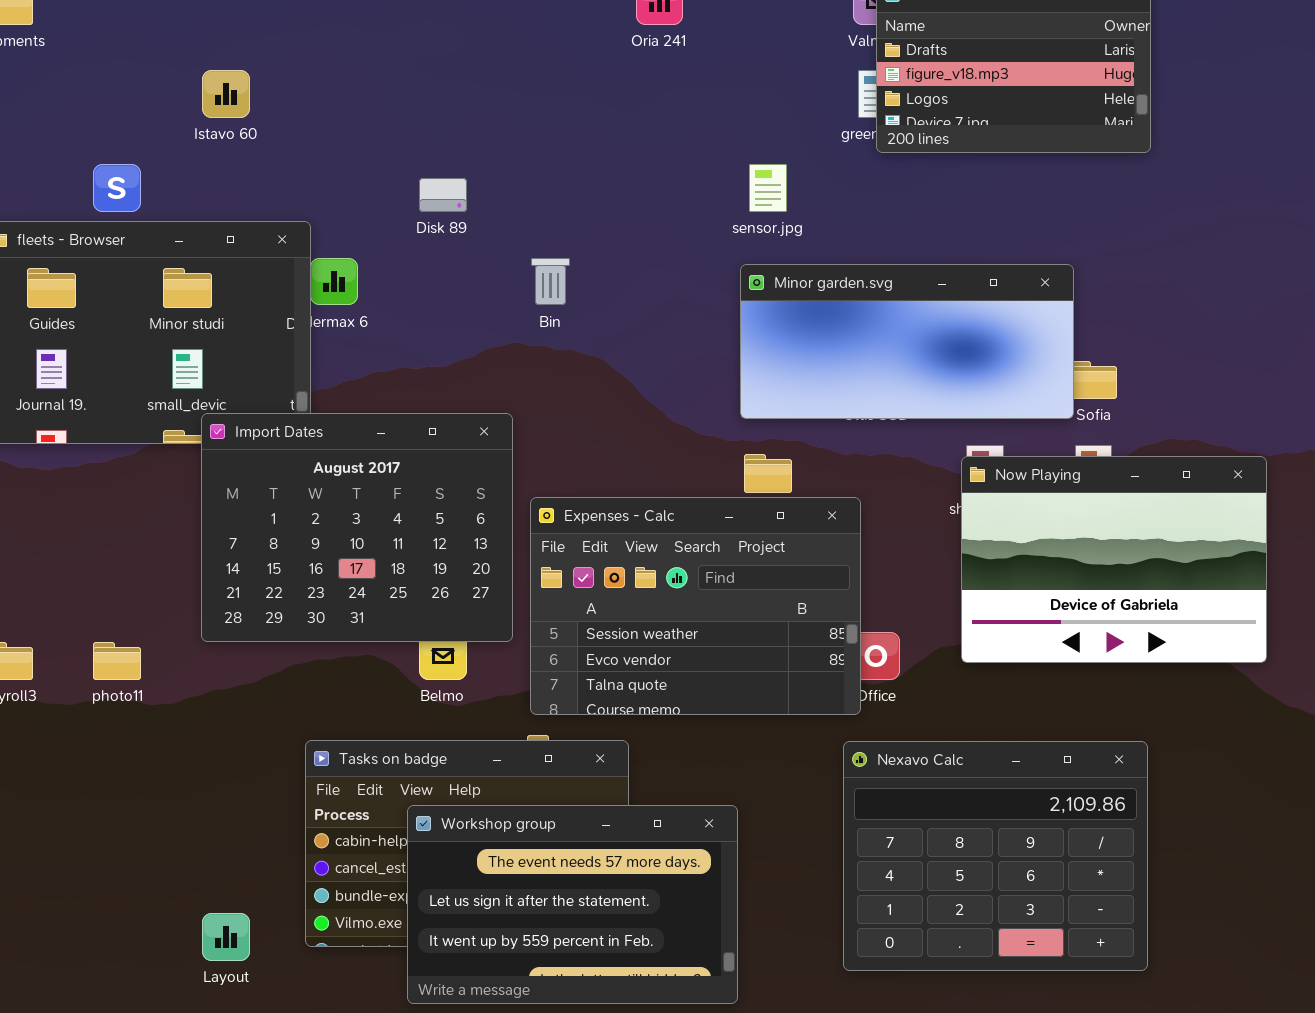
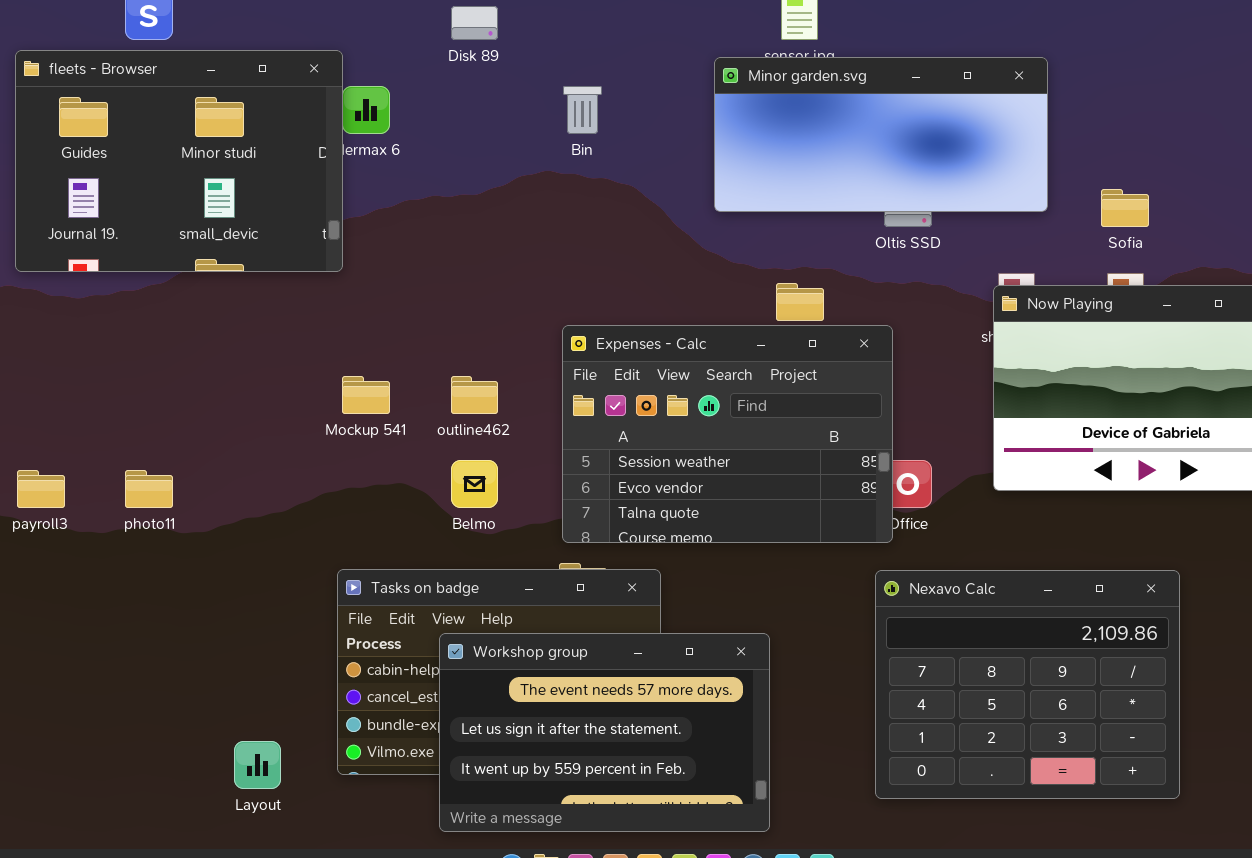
Minor garden.svg: [740,264,1074,419] -> [714,57,1048,212], moved
Import Dates: [201,413,513,642] -> none, closed

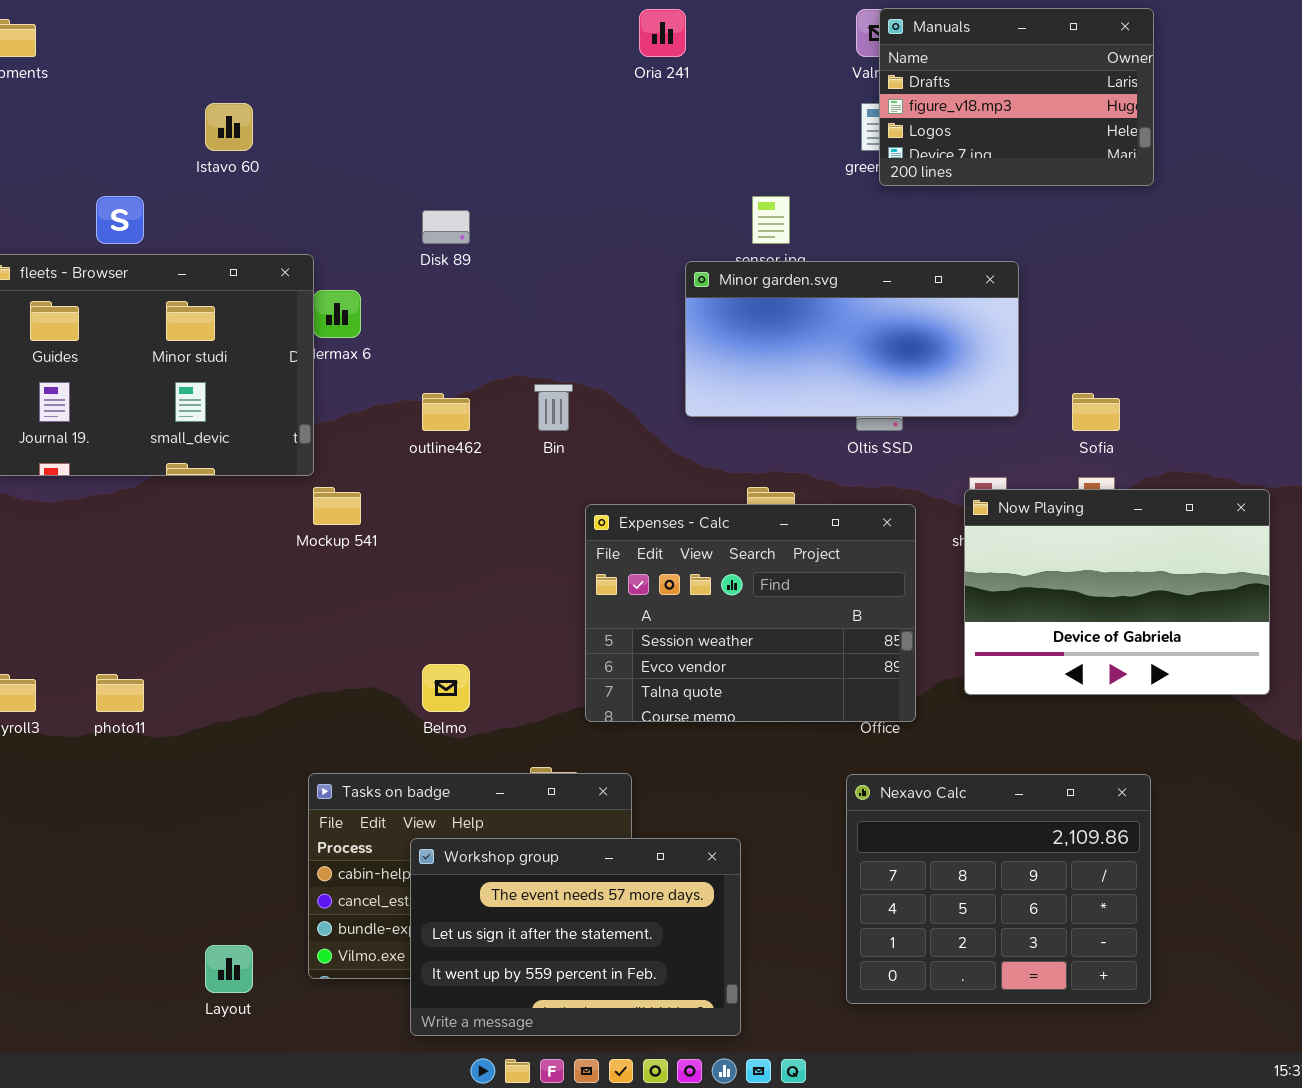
Bin: [563,86,602,134] -> [534,384,573,431], moved
Expenses - Calc: [562,325,893,543] -> [585,504,916,722], moved
Mockup 541: [342,376,390,414] -> [313,487,361,525], moved
outline462: [451,376,498,414] -> [422,393,470,431], moved

